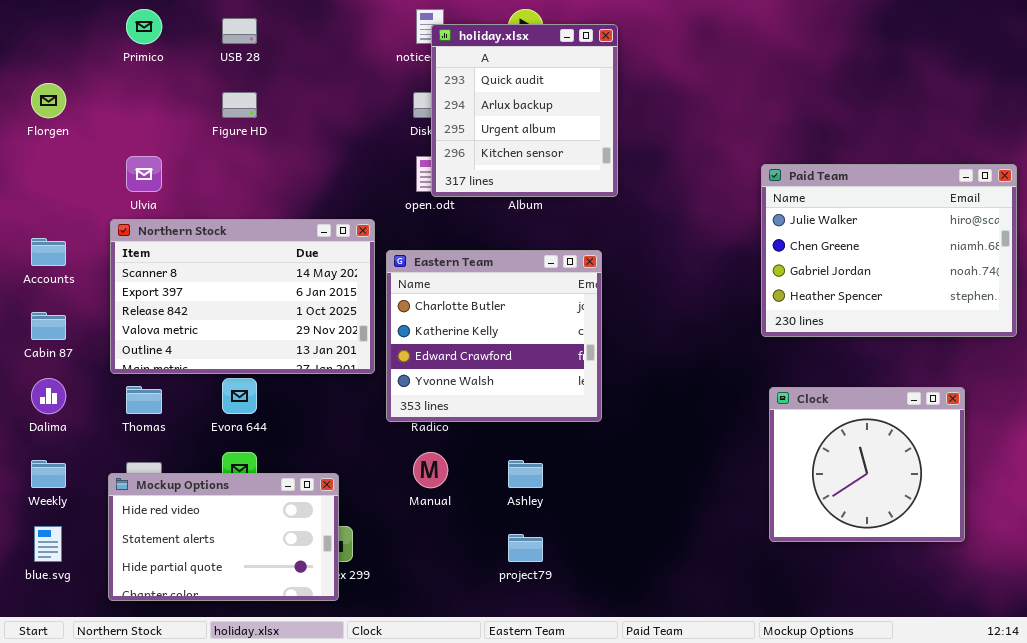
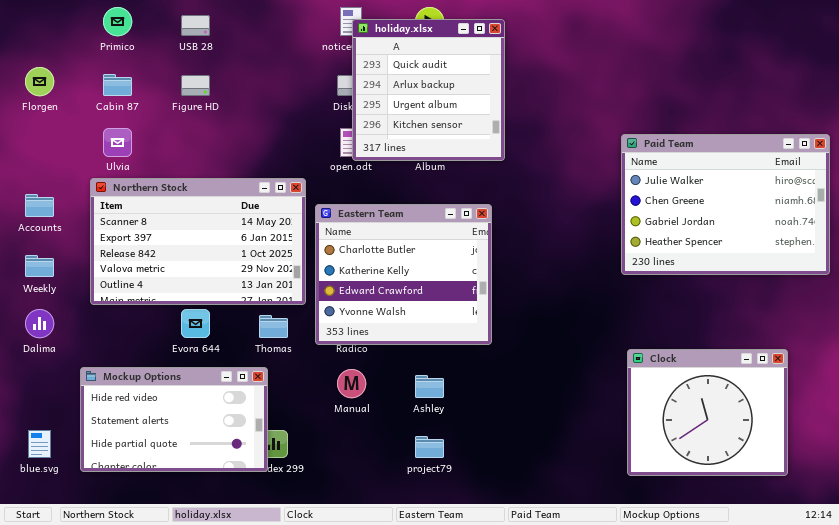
Cabin 87: [31,312,66,340] -> [103,74,132,96], moved
Thomas: [126,386,162,414] -> [259,315,288,338], moved
Clock: [769,387,965,542] -> [627,349,788,476], moved
Weekly: [31,460,66,488] -> [25,255,54,277], moved
Mockup Options: [108,473,339,601] -> [80,367,268,472], moved

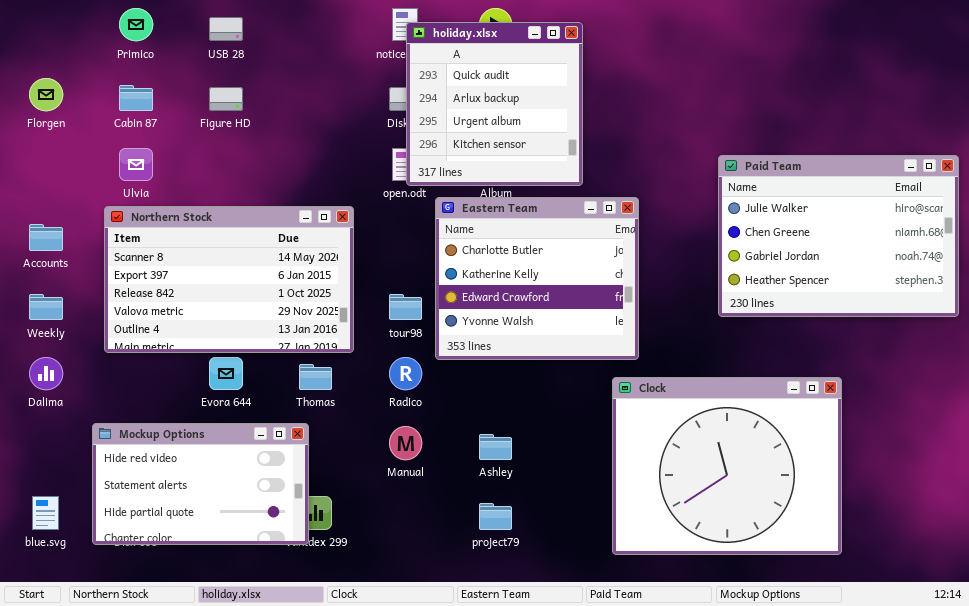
Eastern Team: [315,204,492,345] -> [435,197,639,360], moved
Clock: [627,349,788,476] -> [612,377,842,555], moved, resized

